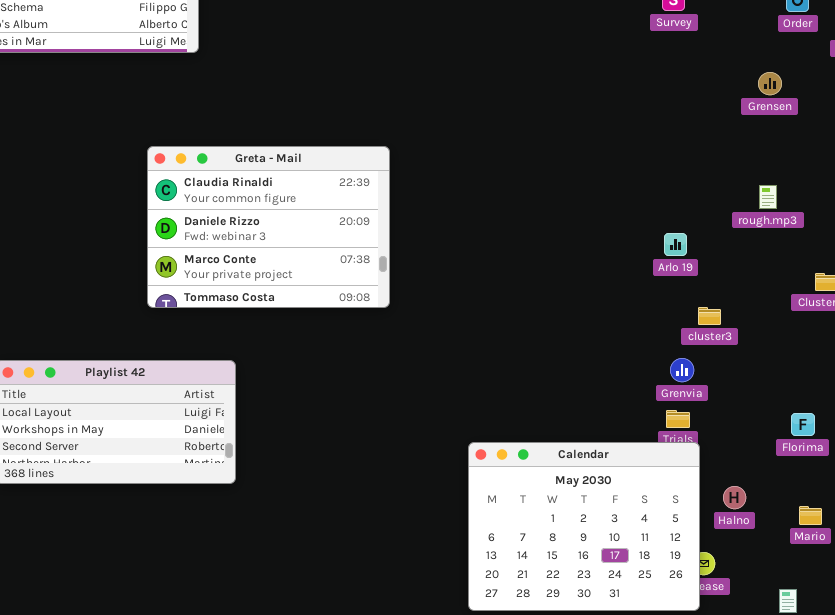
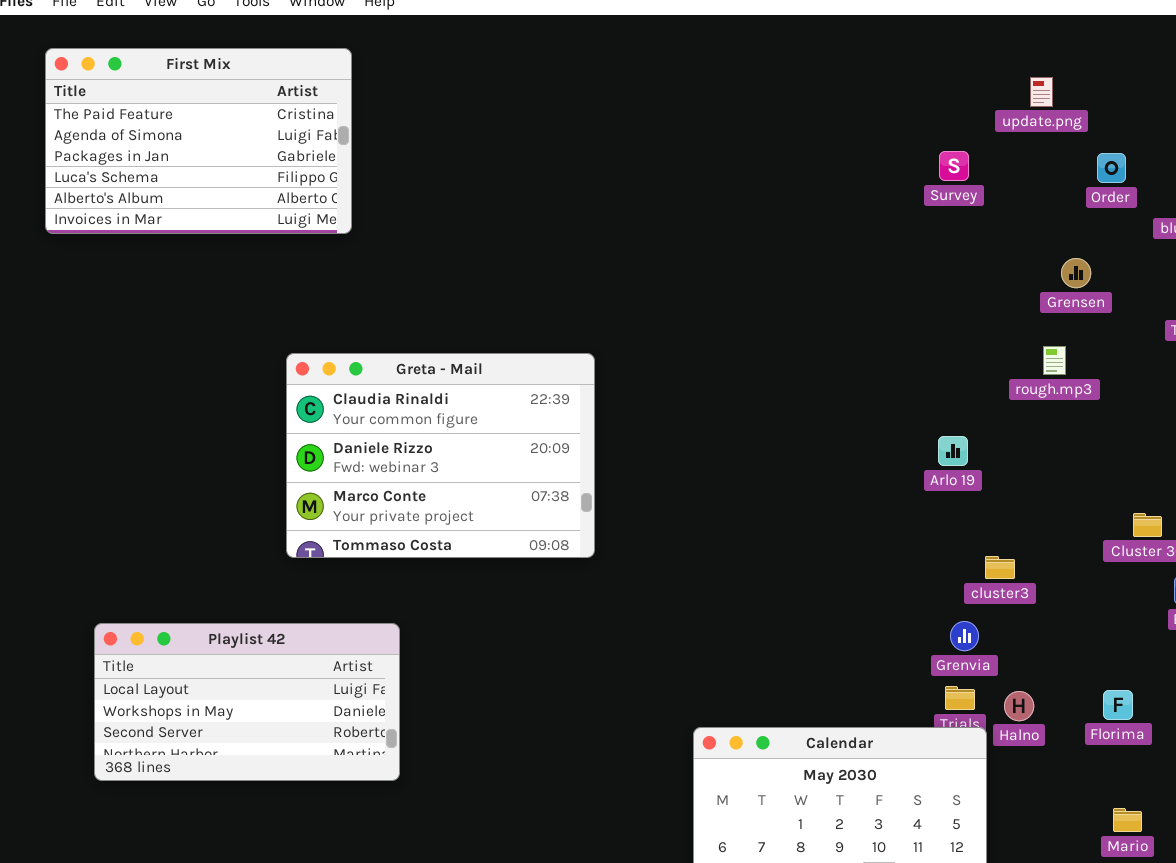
rough.mp3: [759,185,777,209] -> [1043,346,1066,375], moved
Arlo 19: [664,233,687,256] -> [938,436,968,466], moved
Halno: [723,486,746,509] -> [1004,691,1034,721], moved

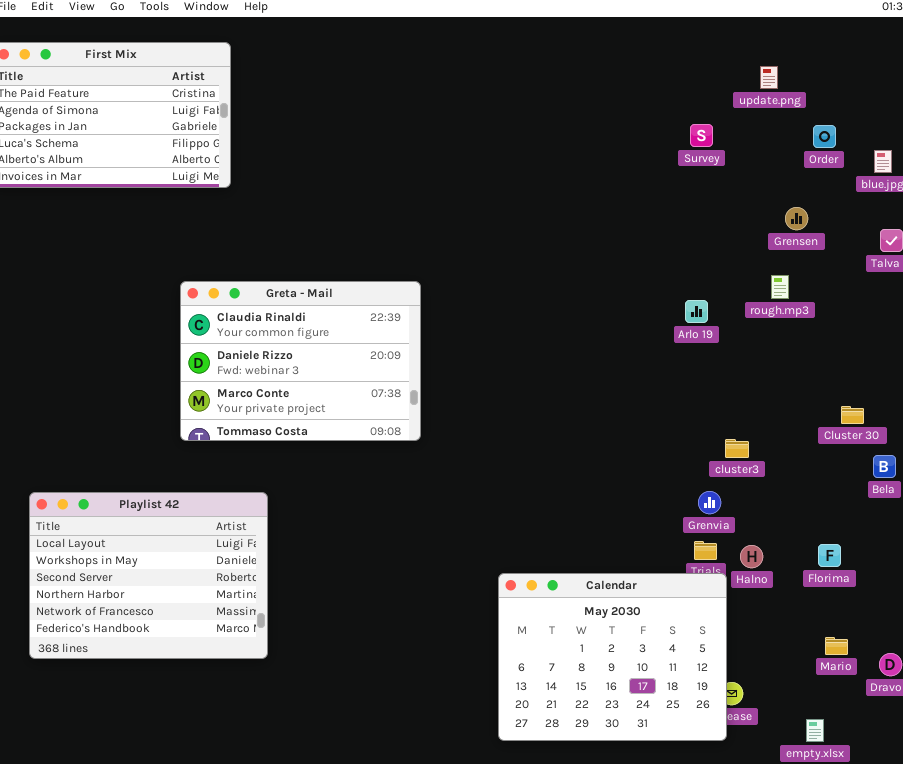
Arlo 19: [938,436,968,466] -> [685,300,708,323], moved
Playlist 42: [94,623,400,781] -> [29,492,268,659], resized

